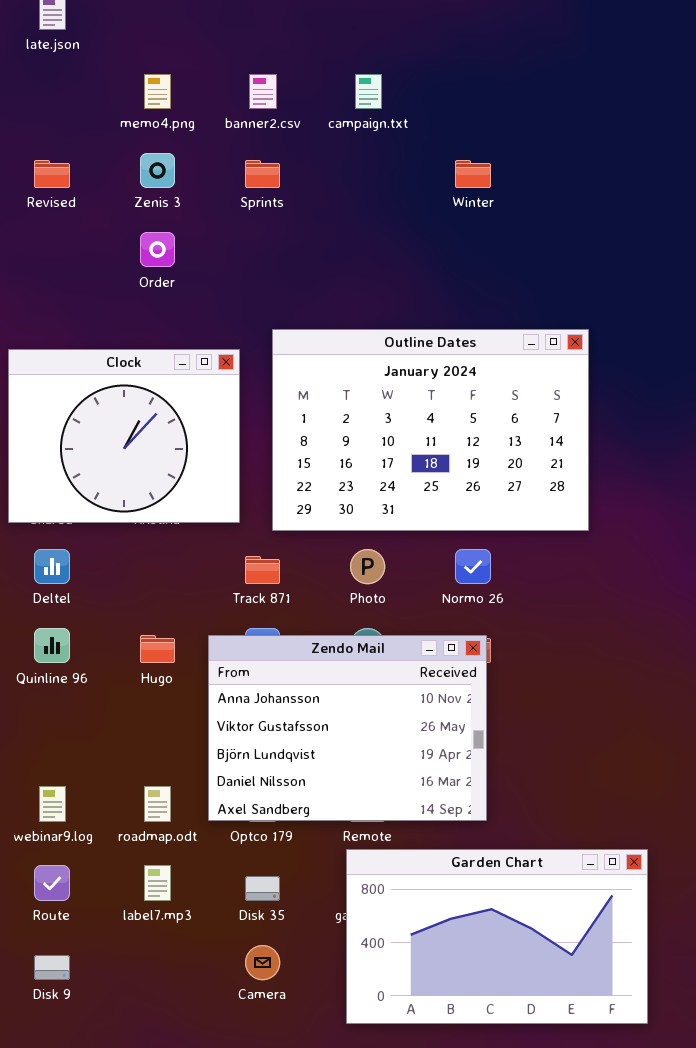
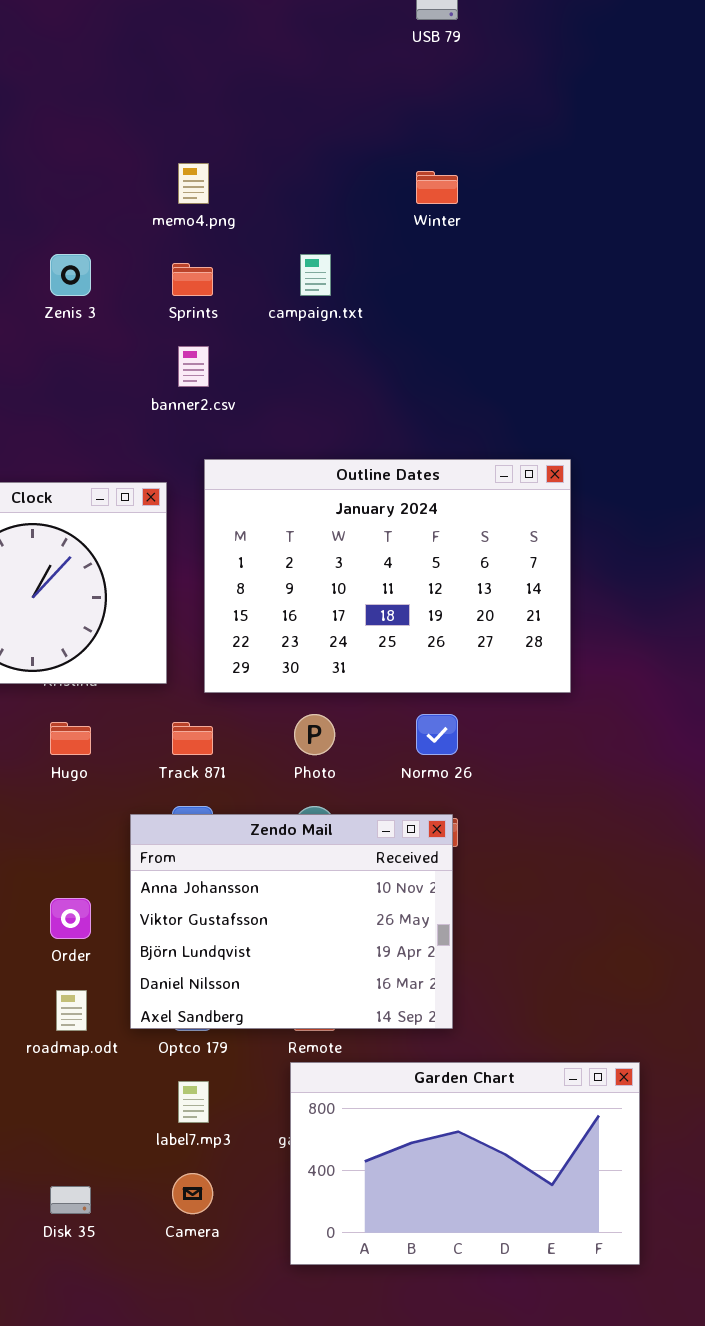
memo4.png: [144,74,171,109] -> [178,163,209,204], moved
banner2.csv: [249,74,277,109] -> [178,346,209,387], moved
campaign.txt: [355,74,382,109] -> [300,254,331,296], moved
Winter: [455,160,491,188] -> [416,171,458,204], moved
Order: [140,232,175,267] -> [50,898,91,939], moved
Hugo: [140,635,175,663] -> [50,722,91,755], moved
label7.mp3: [144,865,171,901] -> [178,1081,209,1123], moved
Disk 35: [245,876,280,901] -> [50,1186,91,1214], moved

